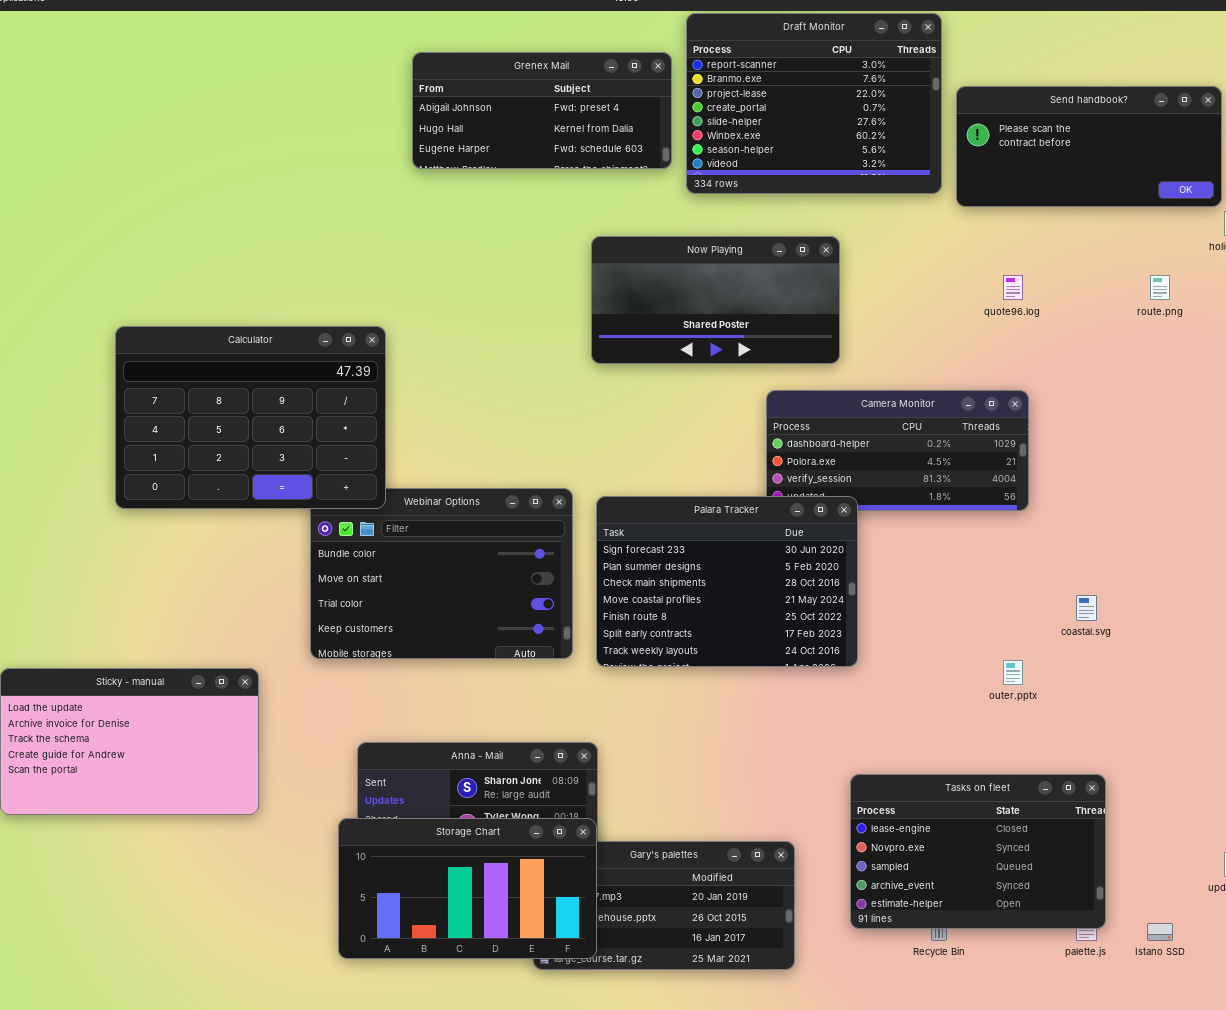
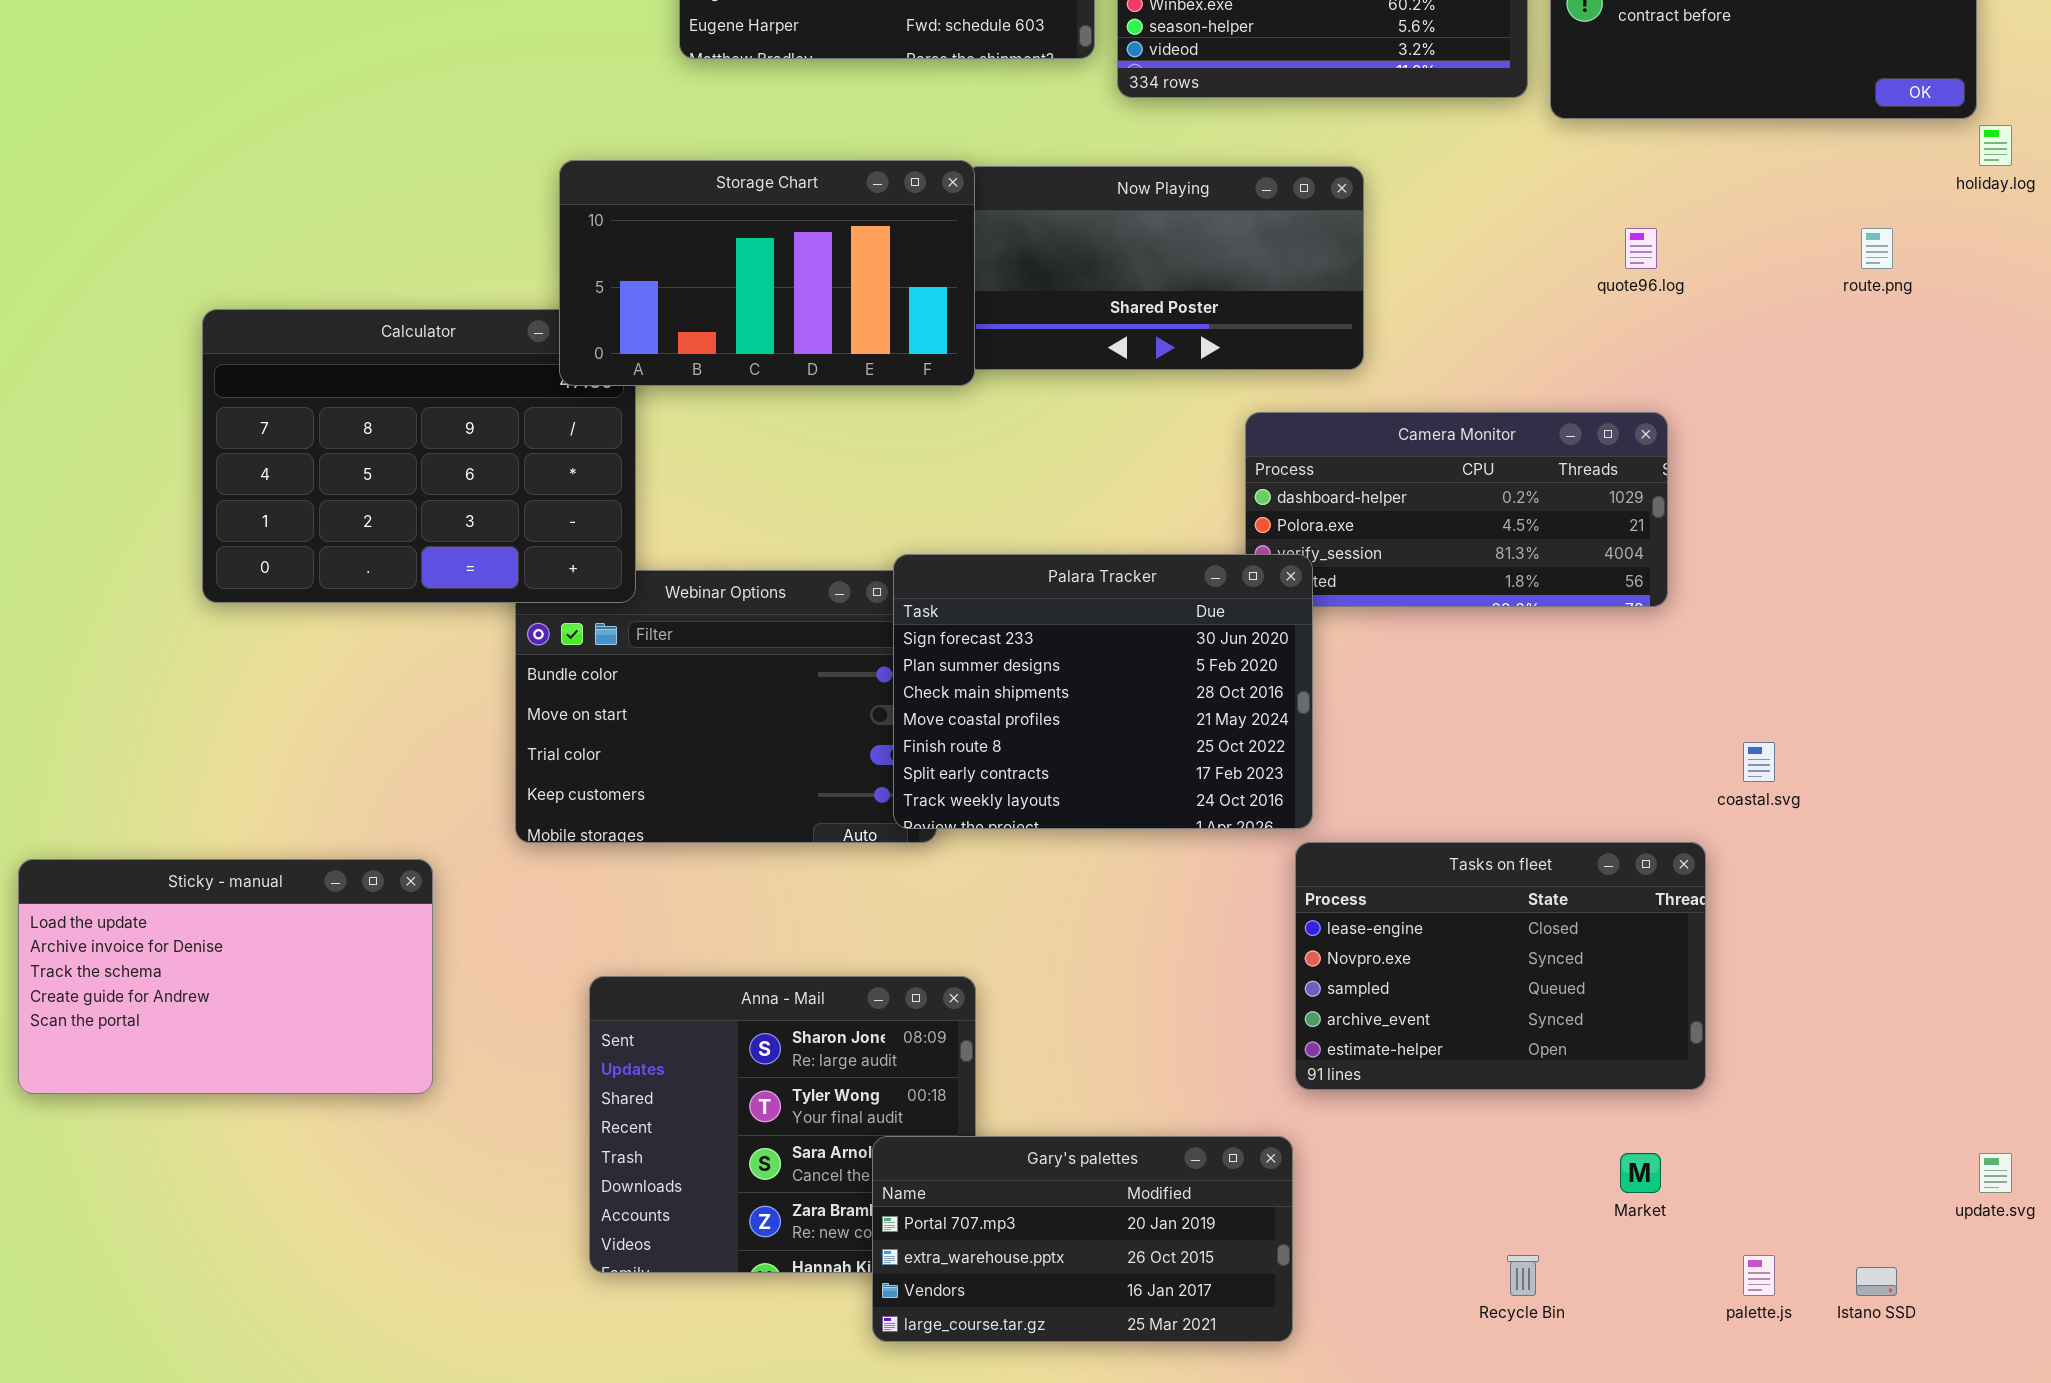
Palara Tracker: [596,496,858,667] -> [893,554,1313,829], moved
Tasks on fleet: [850,774,1106,929] -> [1295,842,1706,1090], moved
Storage Chart: [338,818,597,959] -> [559,160,975,386], moved

